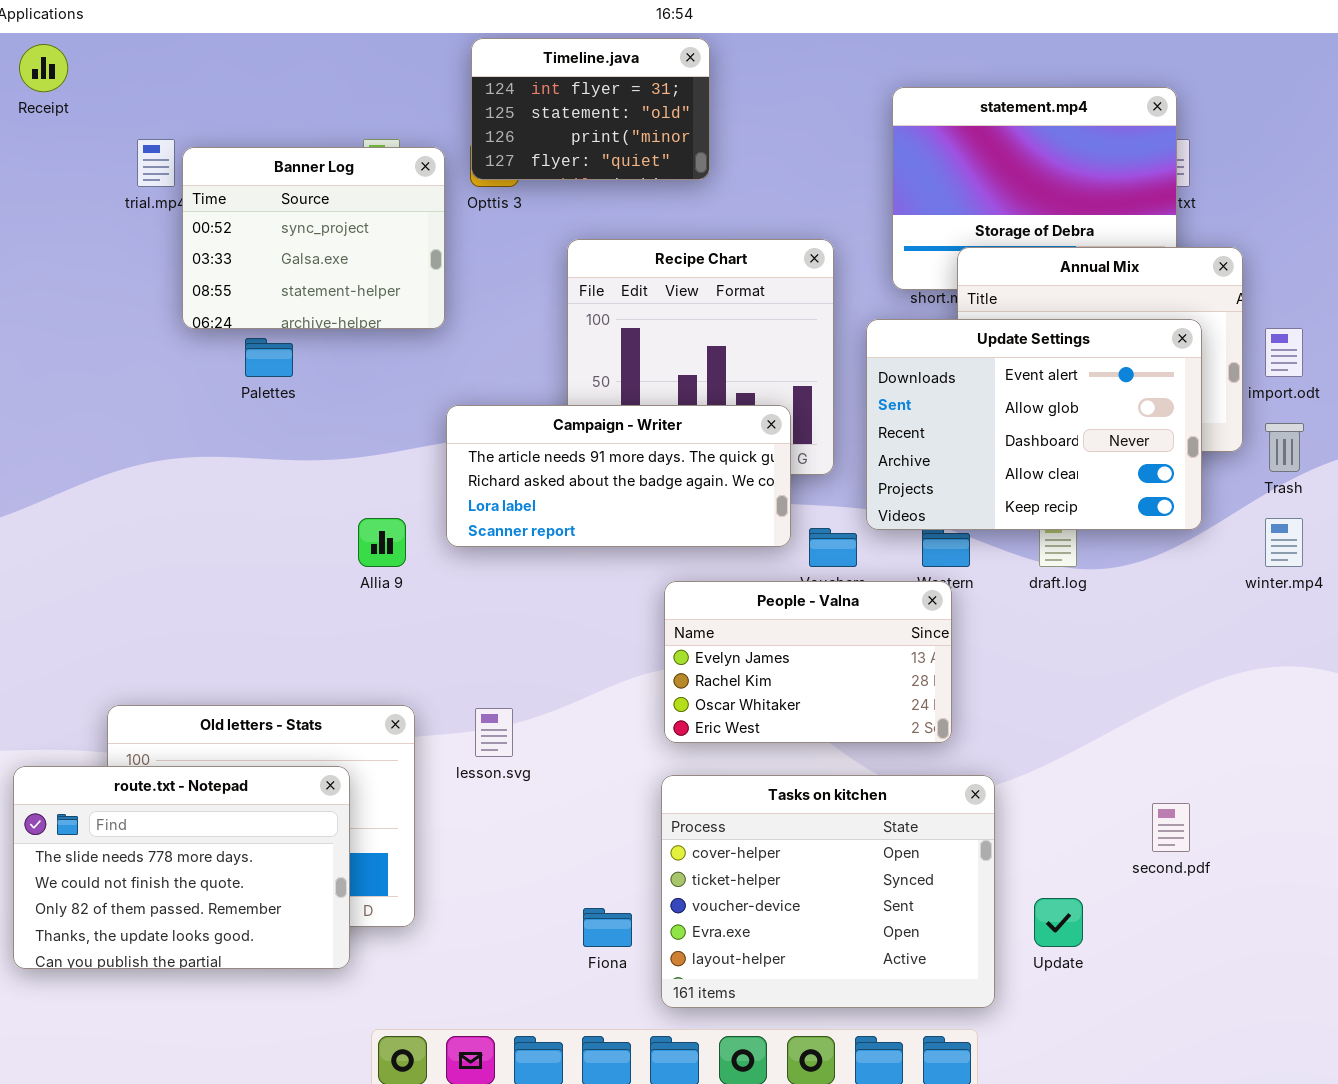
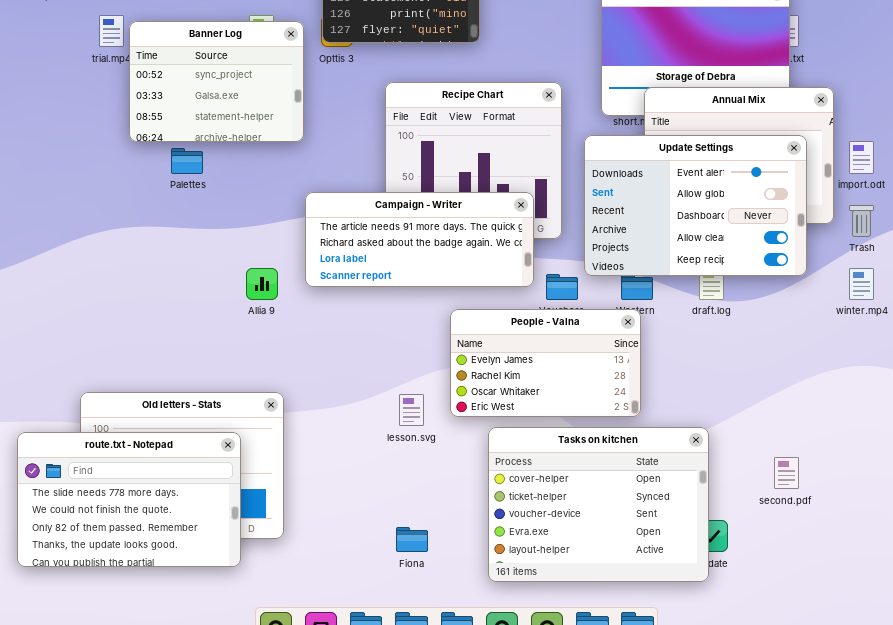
lesson.svg: [475,708,513,757] -> [399,394,424,426], moved
Tasks on kitchen: [661,775,995,1008] -> [488,427,709,582], moved

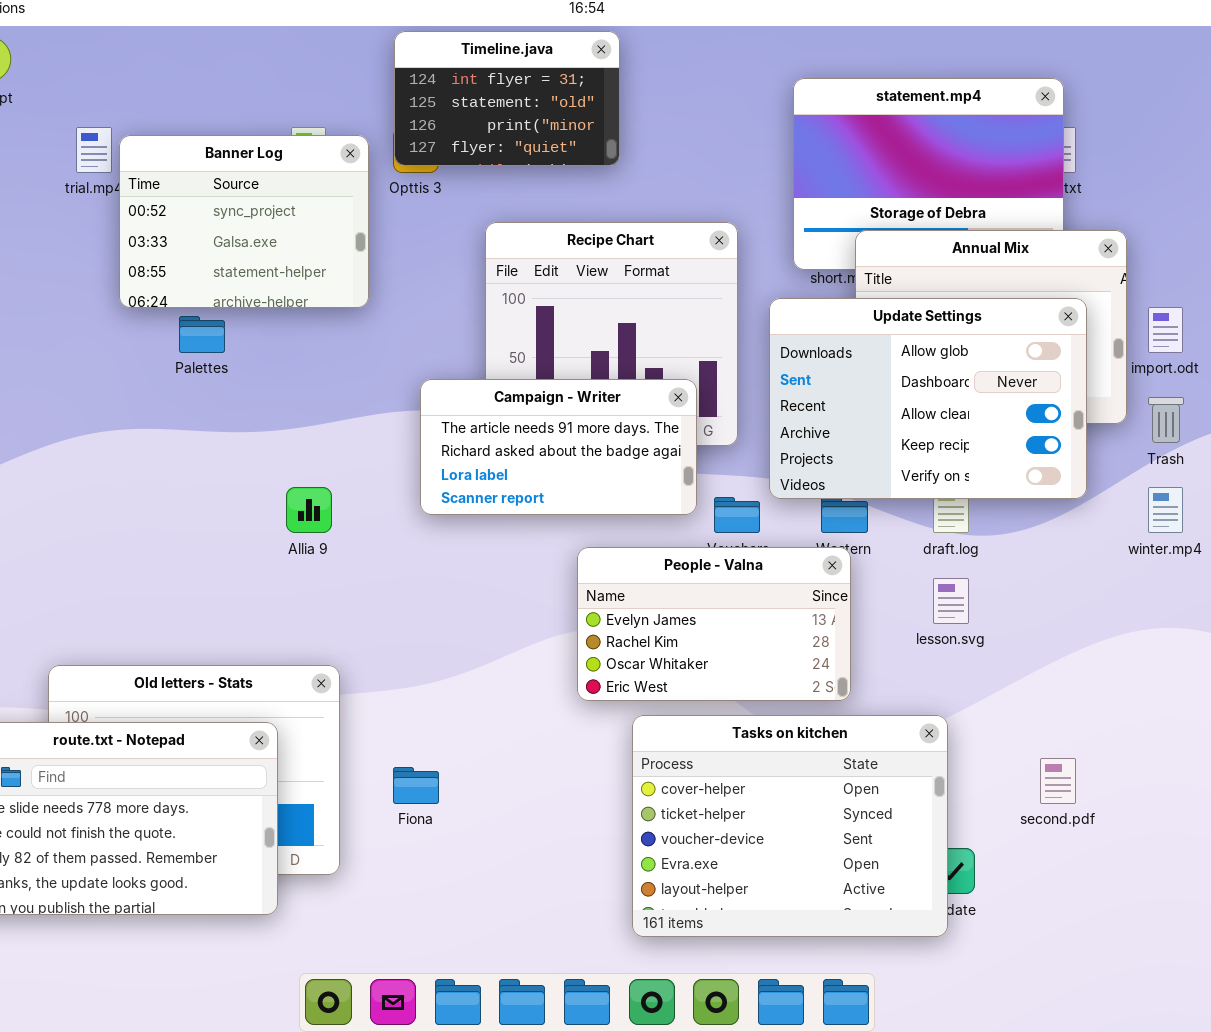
Update Settings: [584,135,807,276] -> [769,298,1087,499], scrolled down 1 row
Campaign - Writer: [305,192,534,287] -> [420,379,697,515], resized
lesson.svg: [399,394,424,426] -> [933,578,969,624], moved
Fiona: [396,527,428,552] -> [393,767,439,804], moved

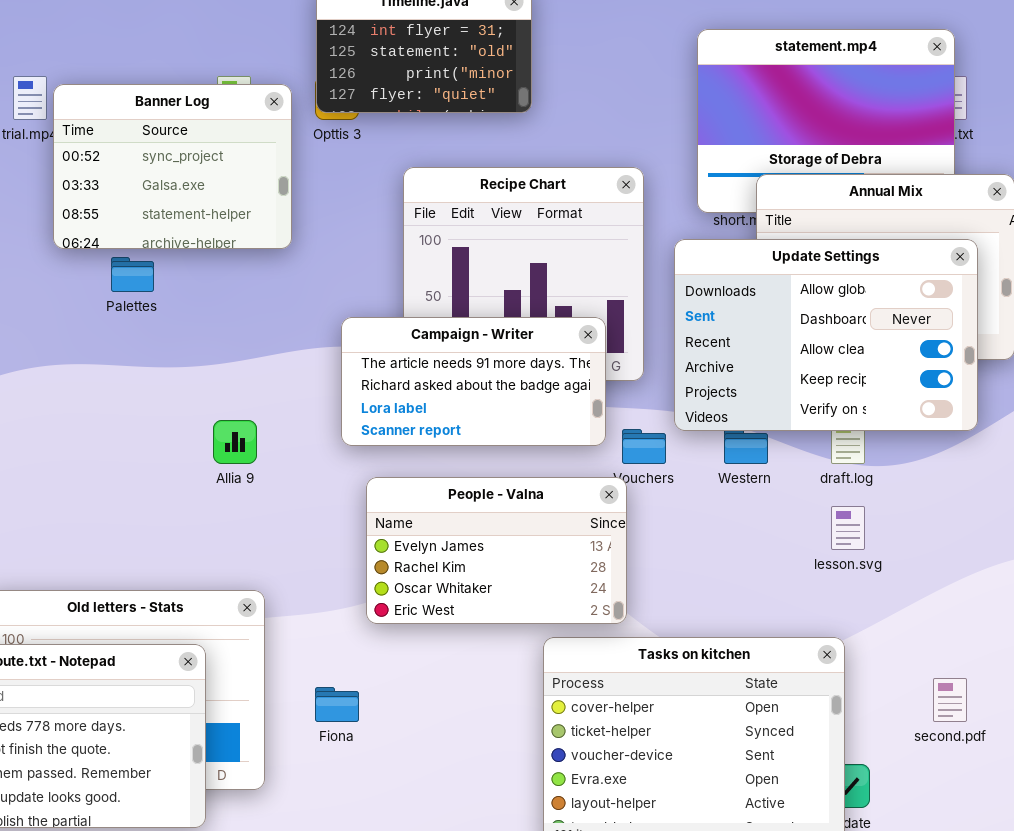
People - Valna: [577,547,851,701] -> [366,477,627,624], moved

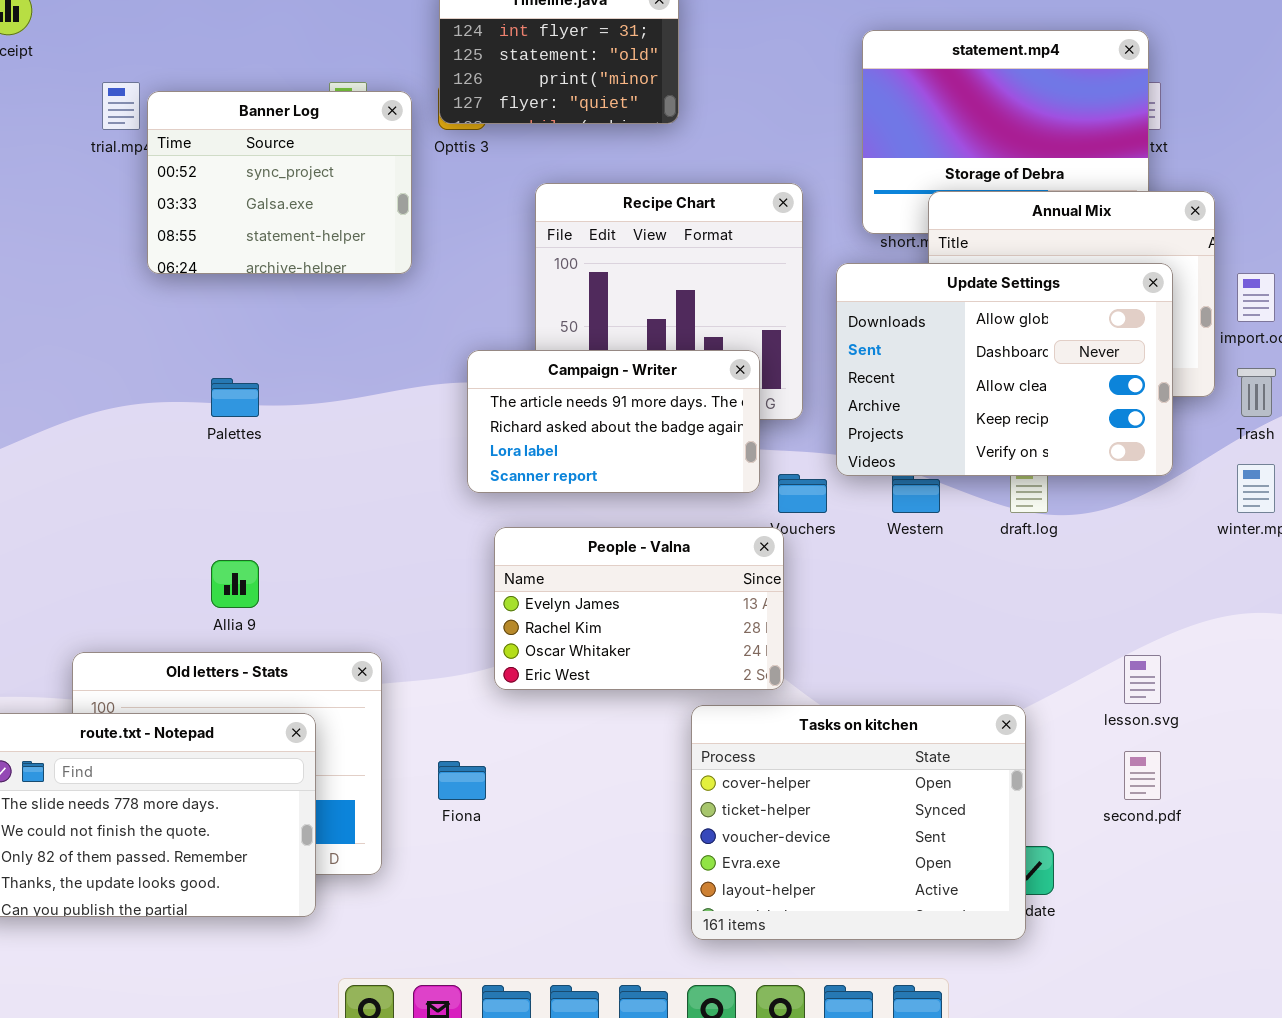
Palettes: [111,257,154,292] -> [211,378,259,417], moved
Allia 9: [213,420,257,464] -> [211,560,259,608], moved
lesson.svg: [831,506,865,550] -> [1124,655,1161,704], moved

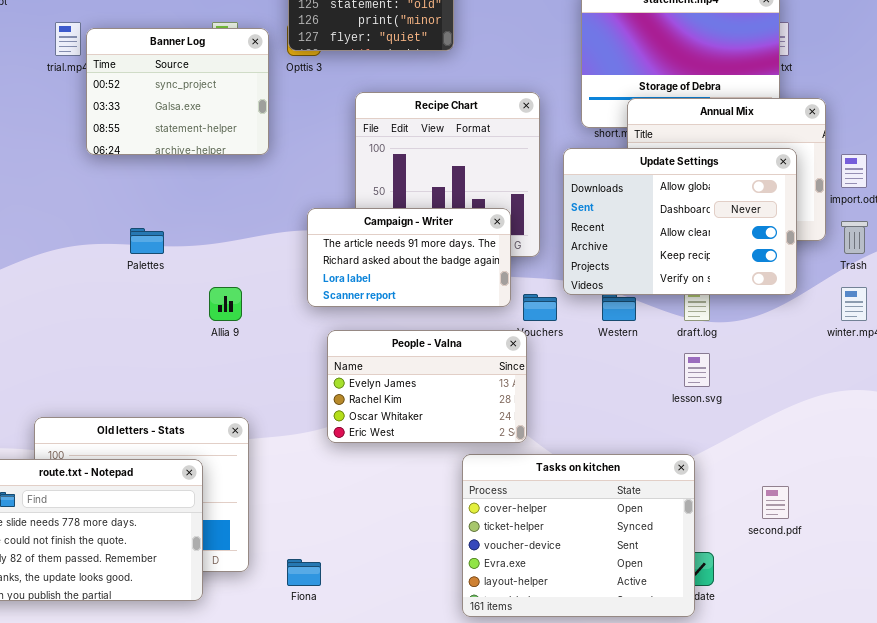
Allia 9: [211,560,259,608] -> [209,287,242,321], moved
lesson.svg: [1124,655,1161,704] -> [684,353,710,387], moved
Fiona: [438,761,486,800] -> [287,559,321,586], moved

